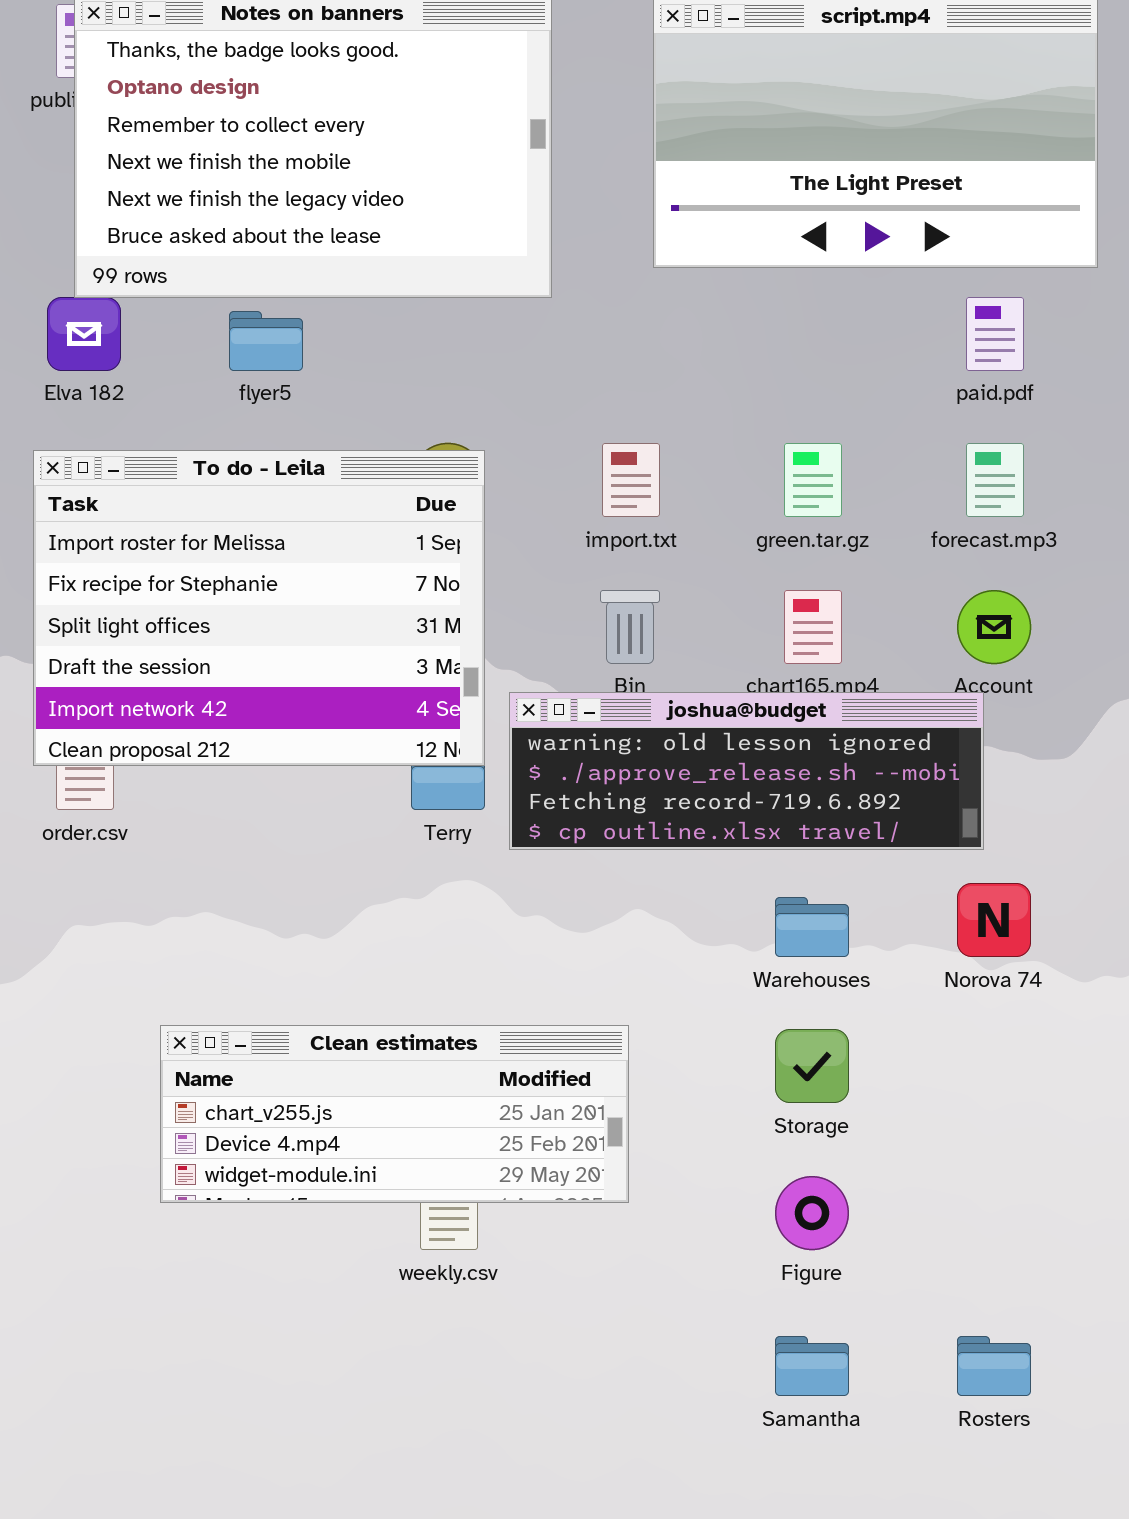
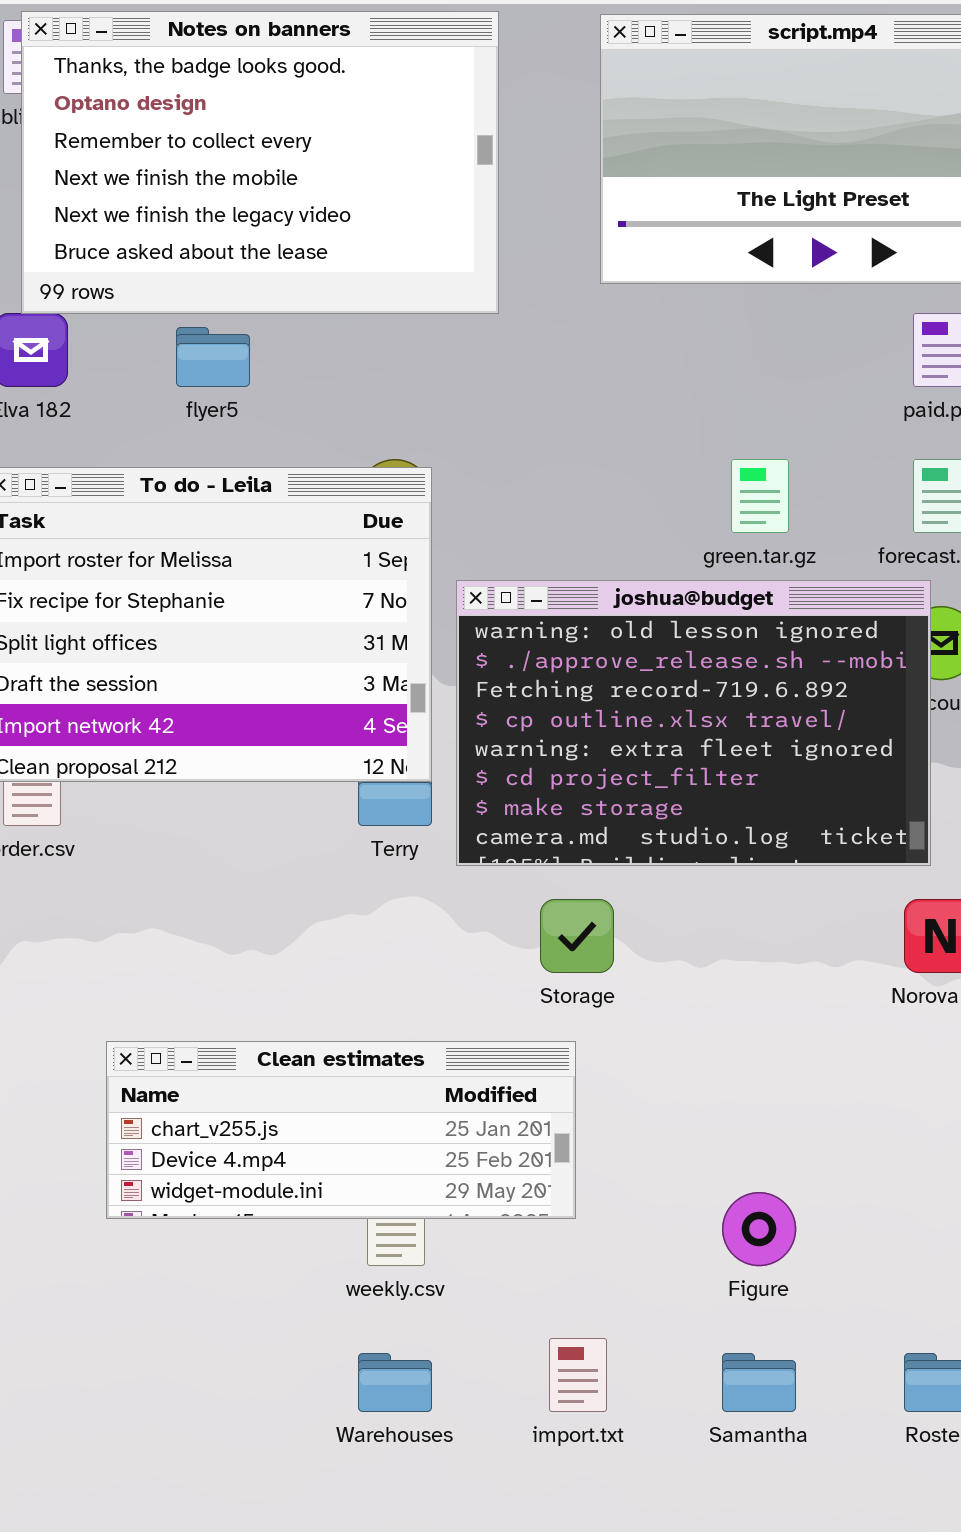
import.txt: [602,443,660,517] -> [549,1338,607,1412], moved
joshua@budget: [509,692,984,850] -> [456,580,931,866], resized
Warehouses: [775,897,849,957] -> [358,1353,432,1412], moved
Storage: [775,1029,849,1103] -> [540,899,614,973], moved

